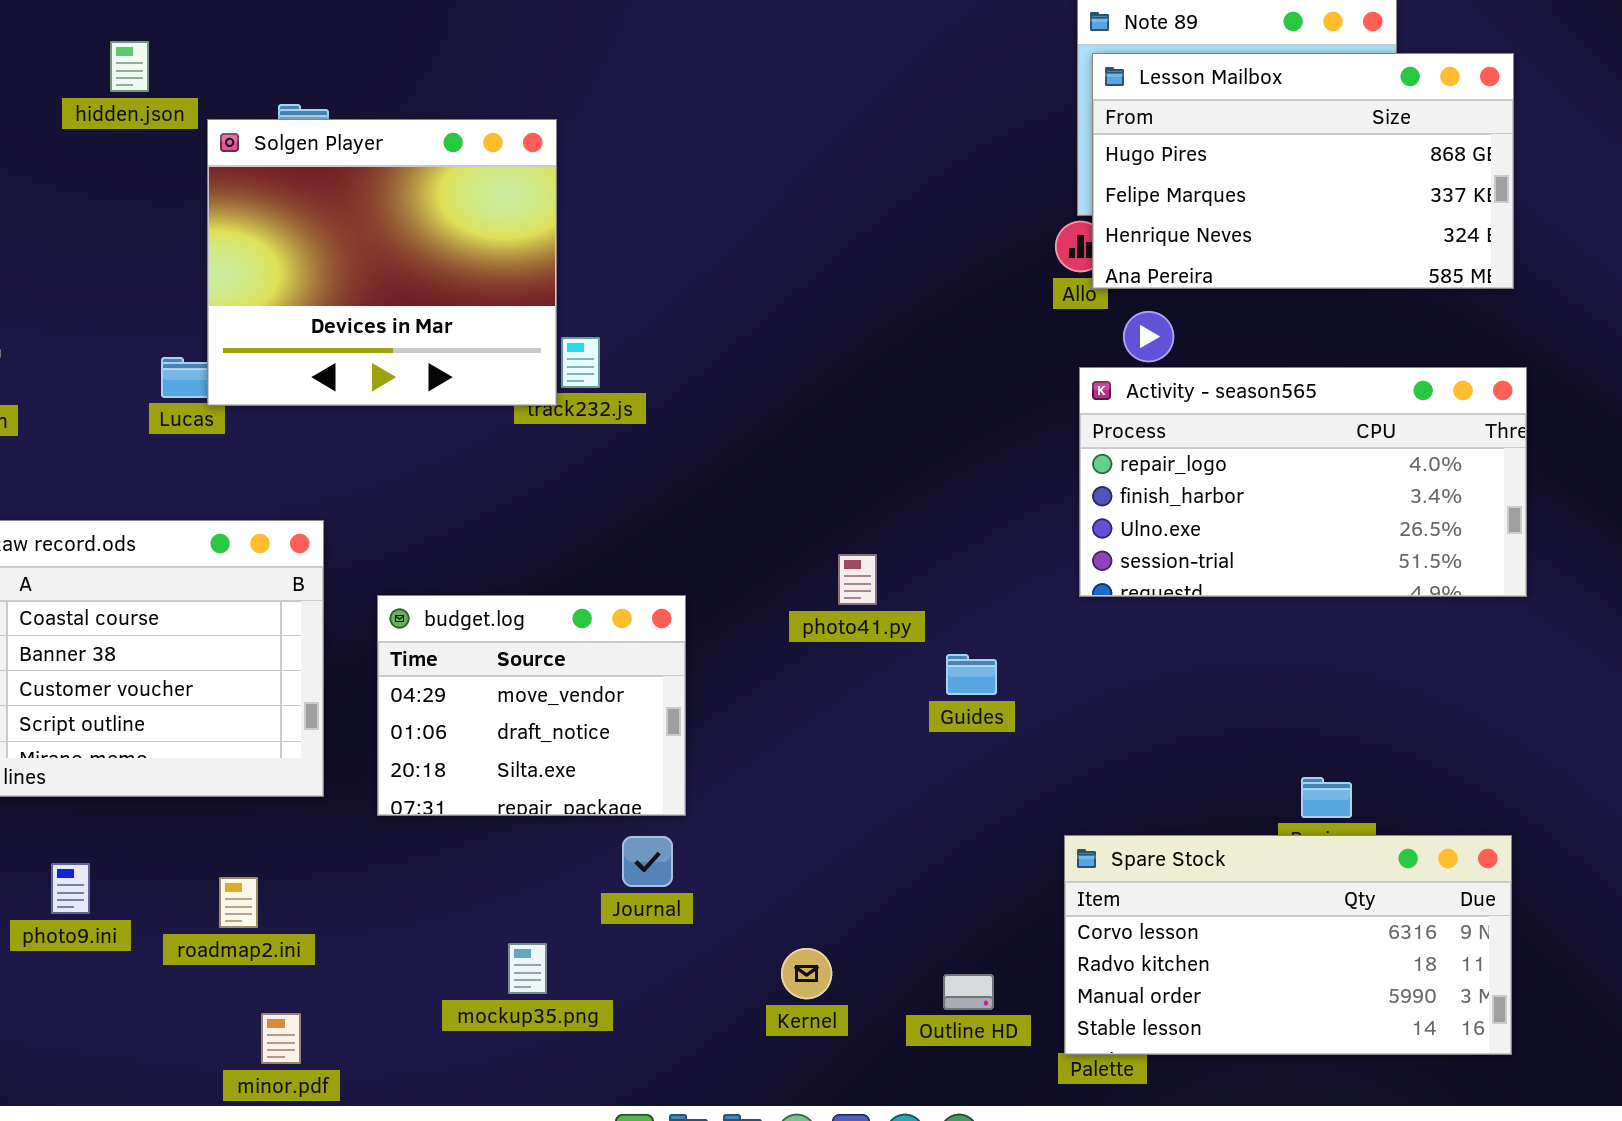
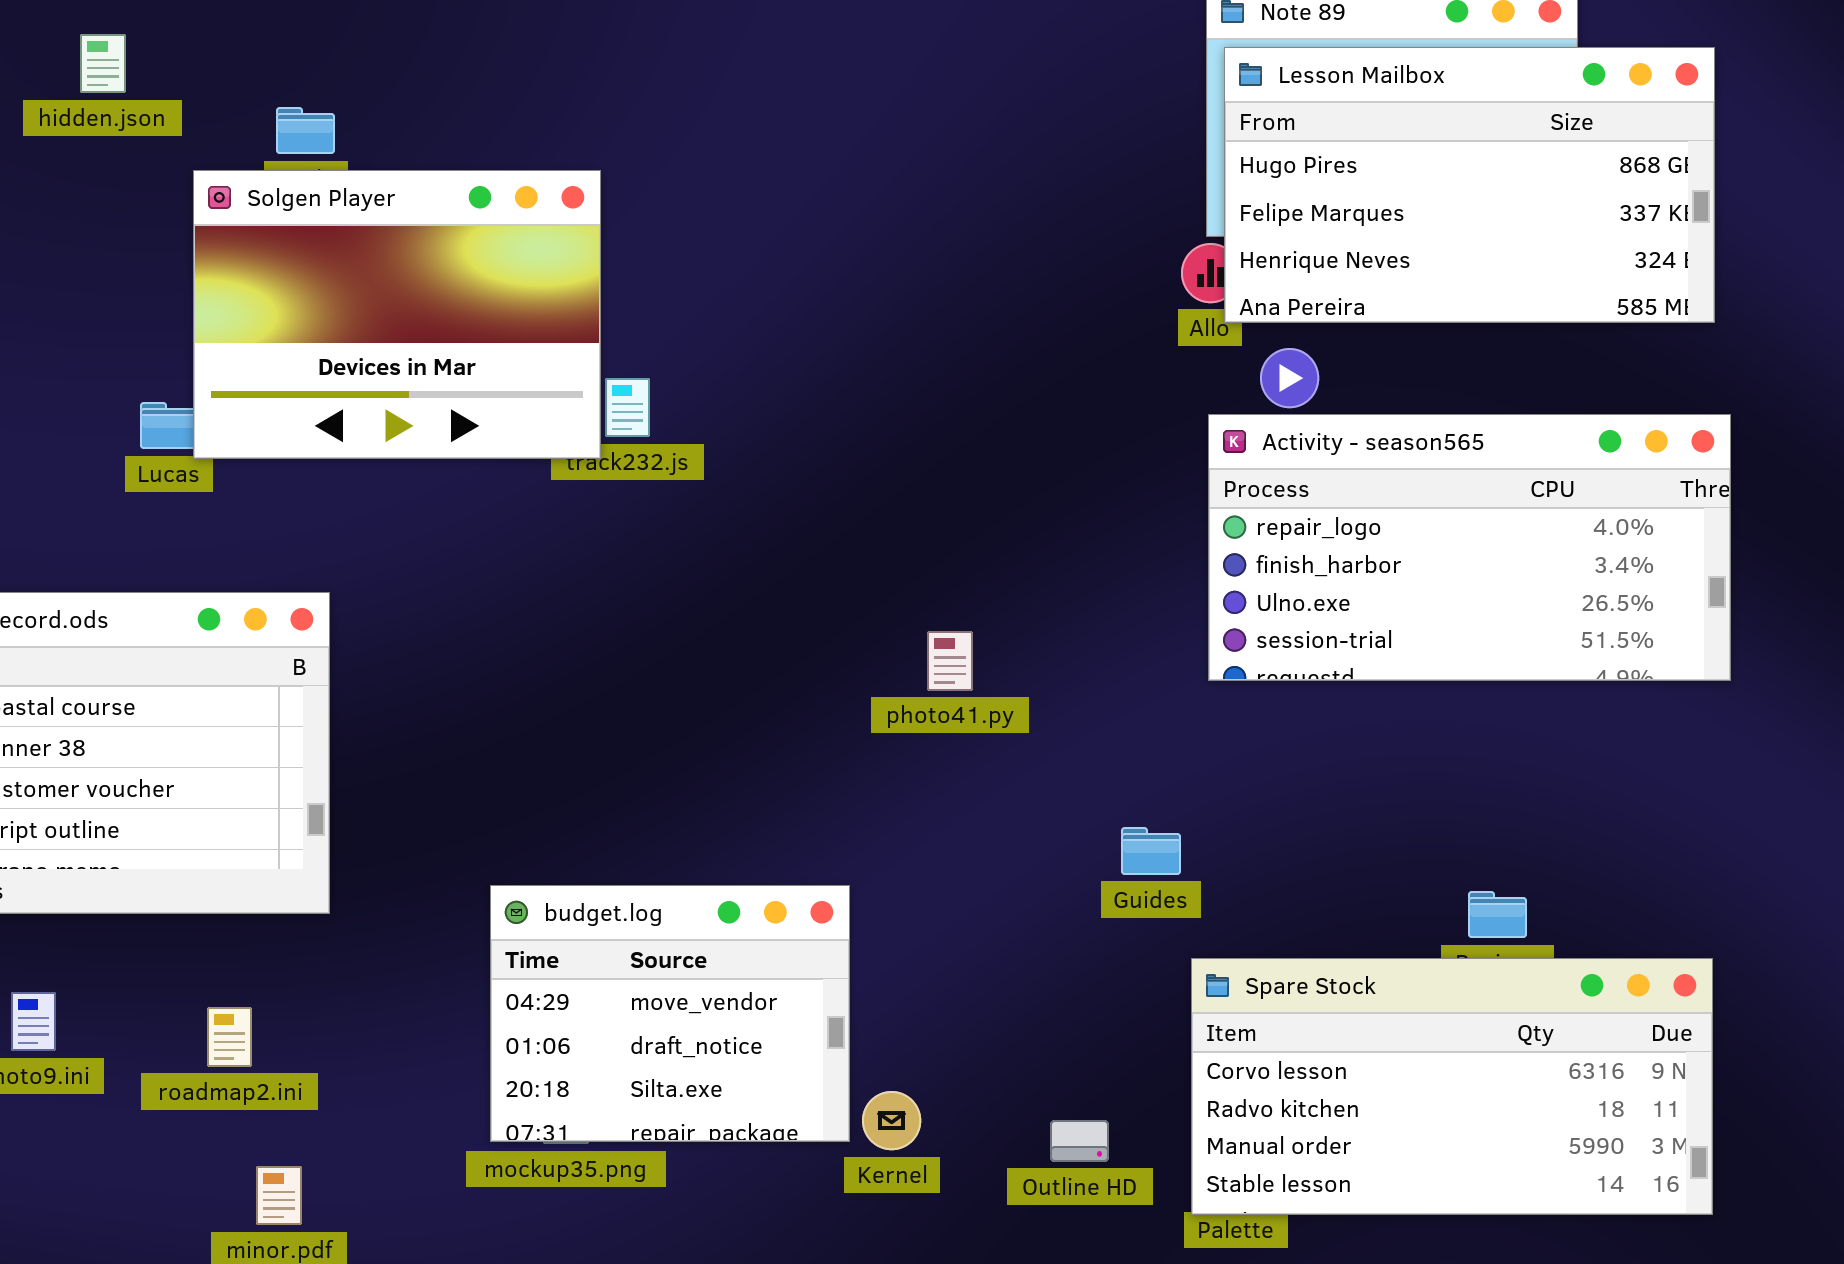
Solgen Player: [207,119,557,406] -> [193,170,601,459], resized
budget.log: [377,595,686,816] -> [490,885,850,1142], moved
Guides: [946,654,997,695] -> [1121,827,1181,875], moved

